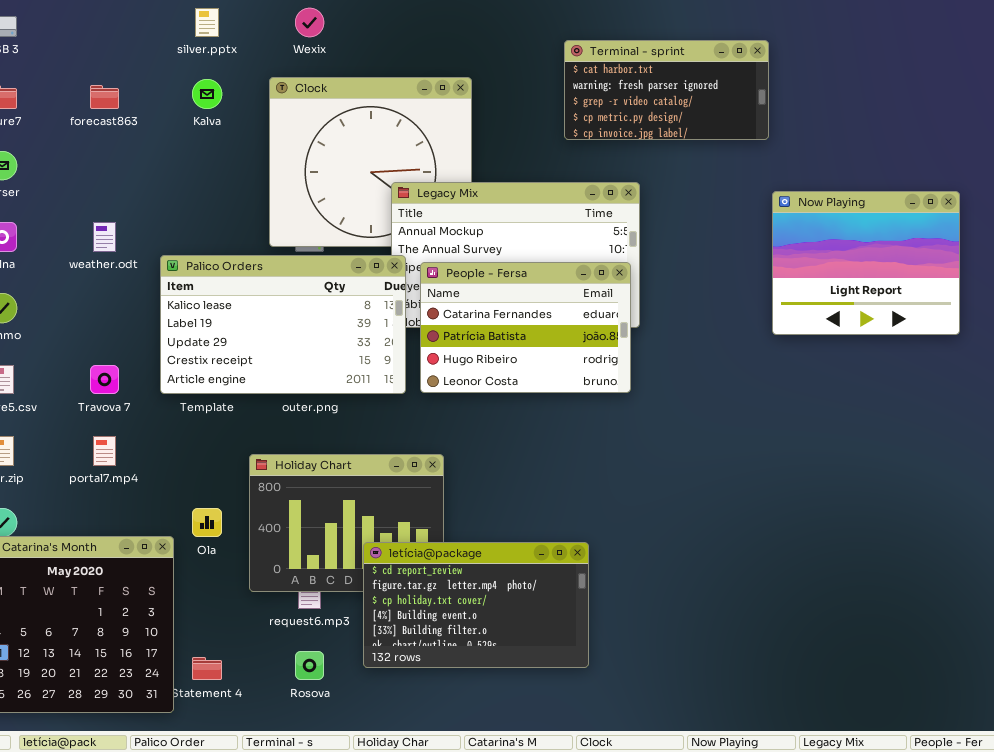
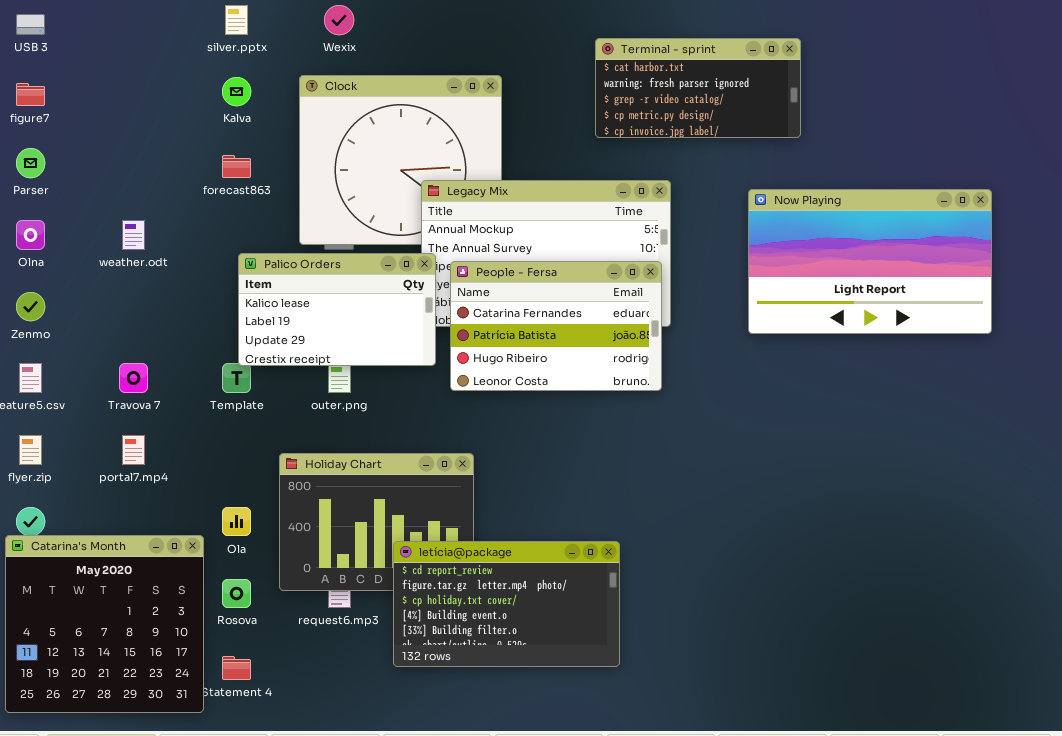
forecast863: [90,85,119,109] -> [222,155,251,178], moved
Now Playing: [772,191,960,335] -> [748,189,992,334], resized
Palico Orders: [160,255,406,394] -> [238,253,436,366], resized
Rosova: [295,651,324,680] -> [222,579,251,608], moved

